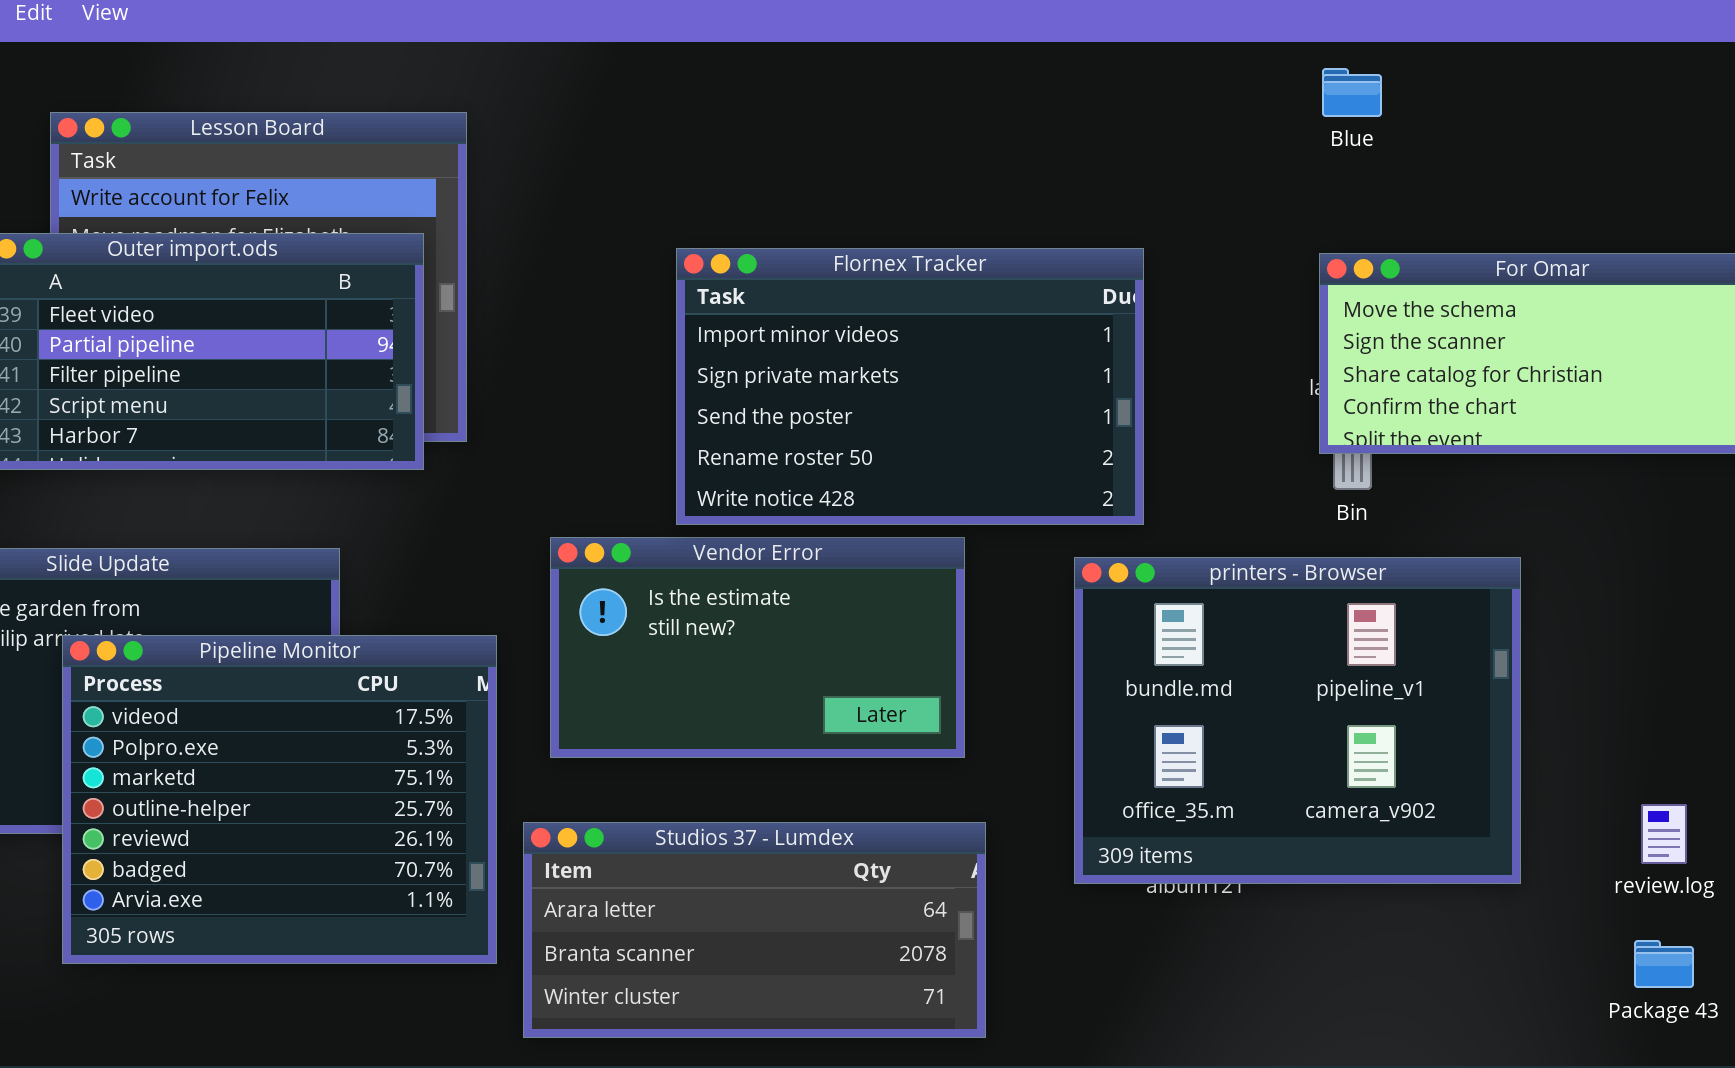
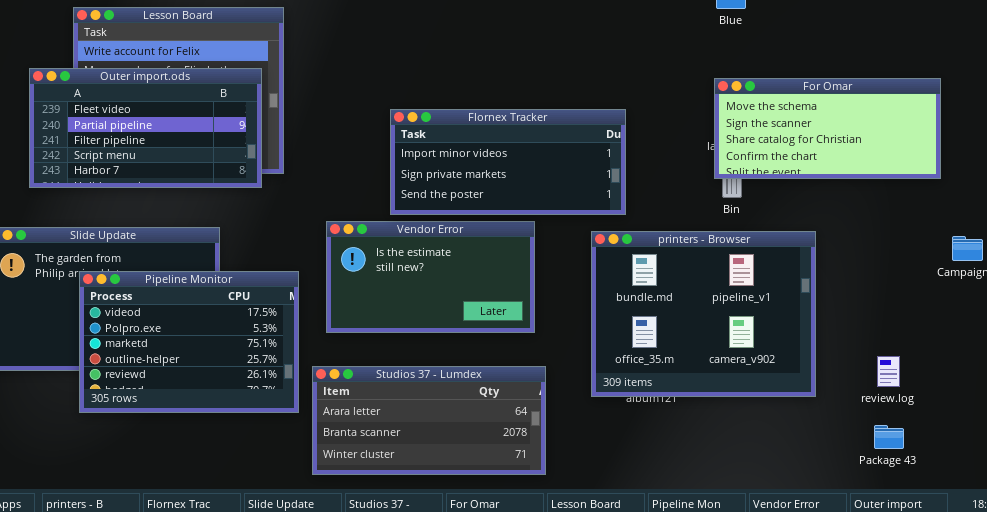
Flornex Tracker: [676,248,1144,525] -> [390,109,626,215], resized
Pipeline Monitor: [62,635,497,964] -> [79,271,299,413], resized

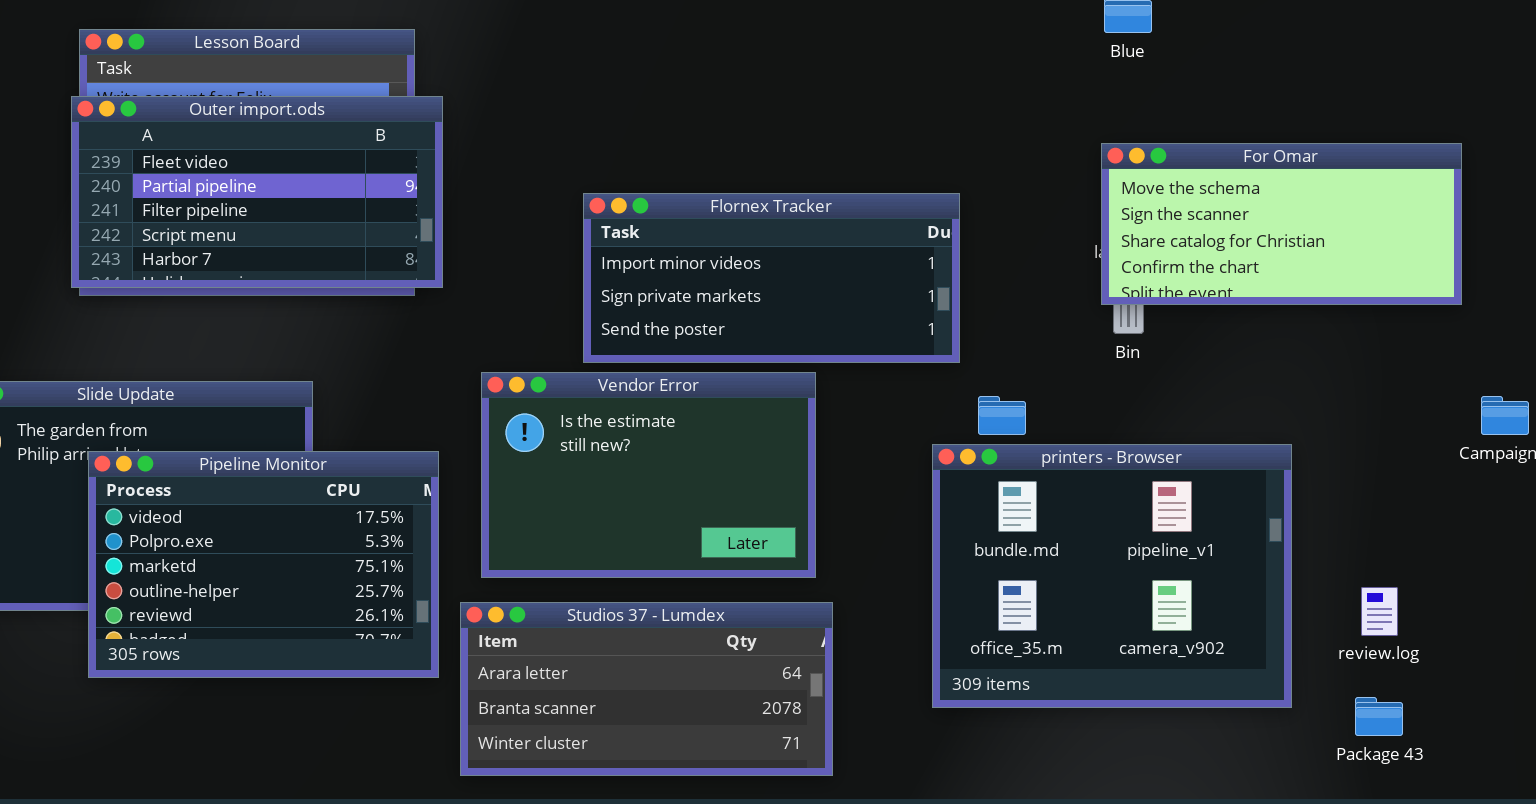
Outer import.ods: [29,68,262,188] -> [71,96,443,288], moved
Vendor Error: [326,221,535,333] -> [481,372,816,578], resized
printers - Browser: [591,231,816,397] -> [932,444,1292,708], moved

